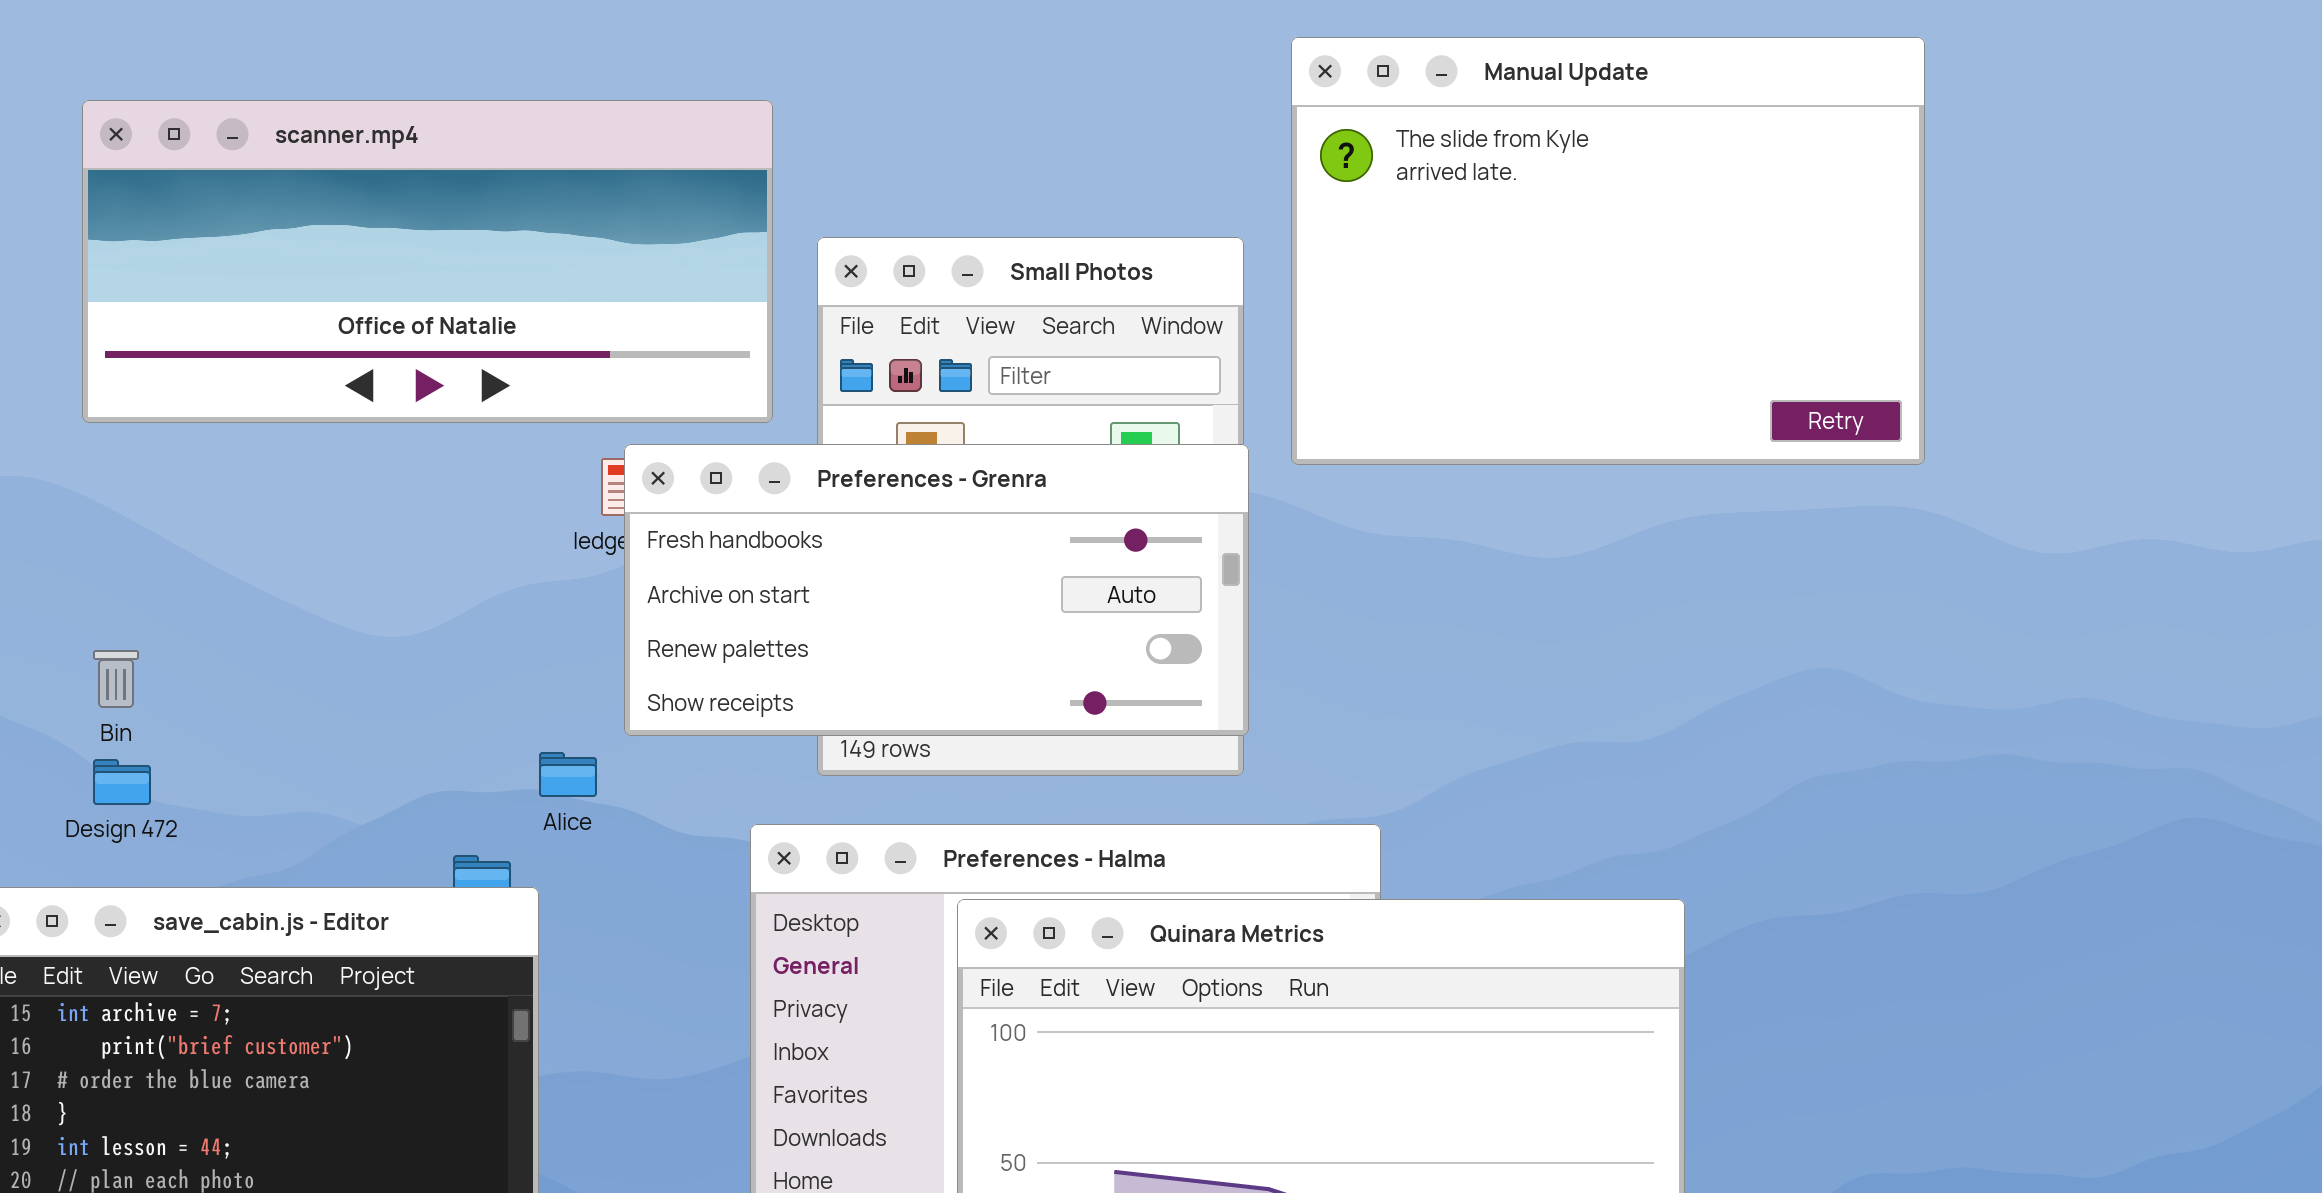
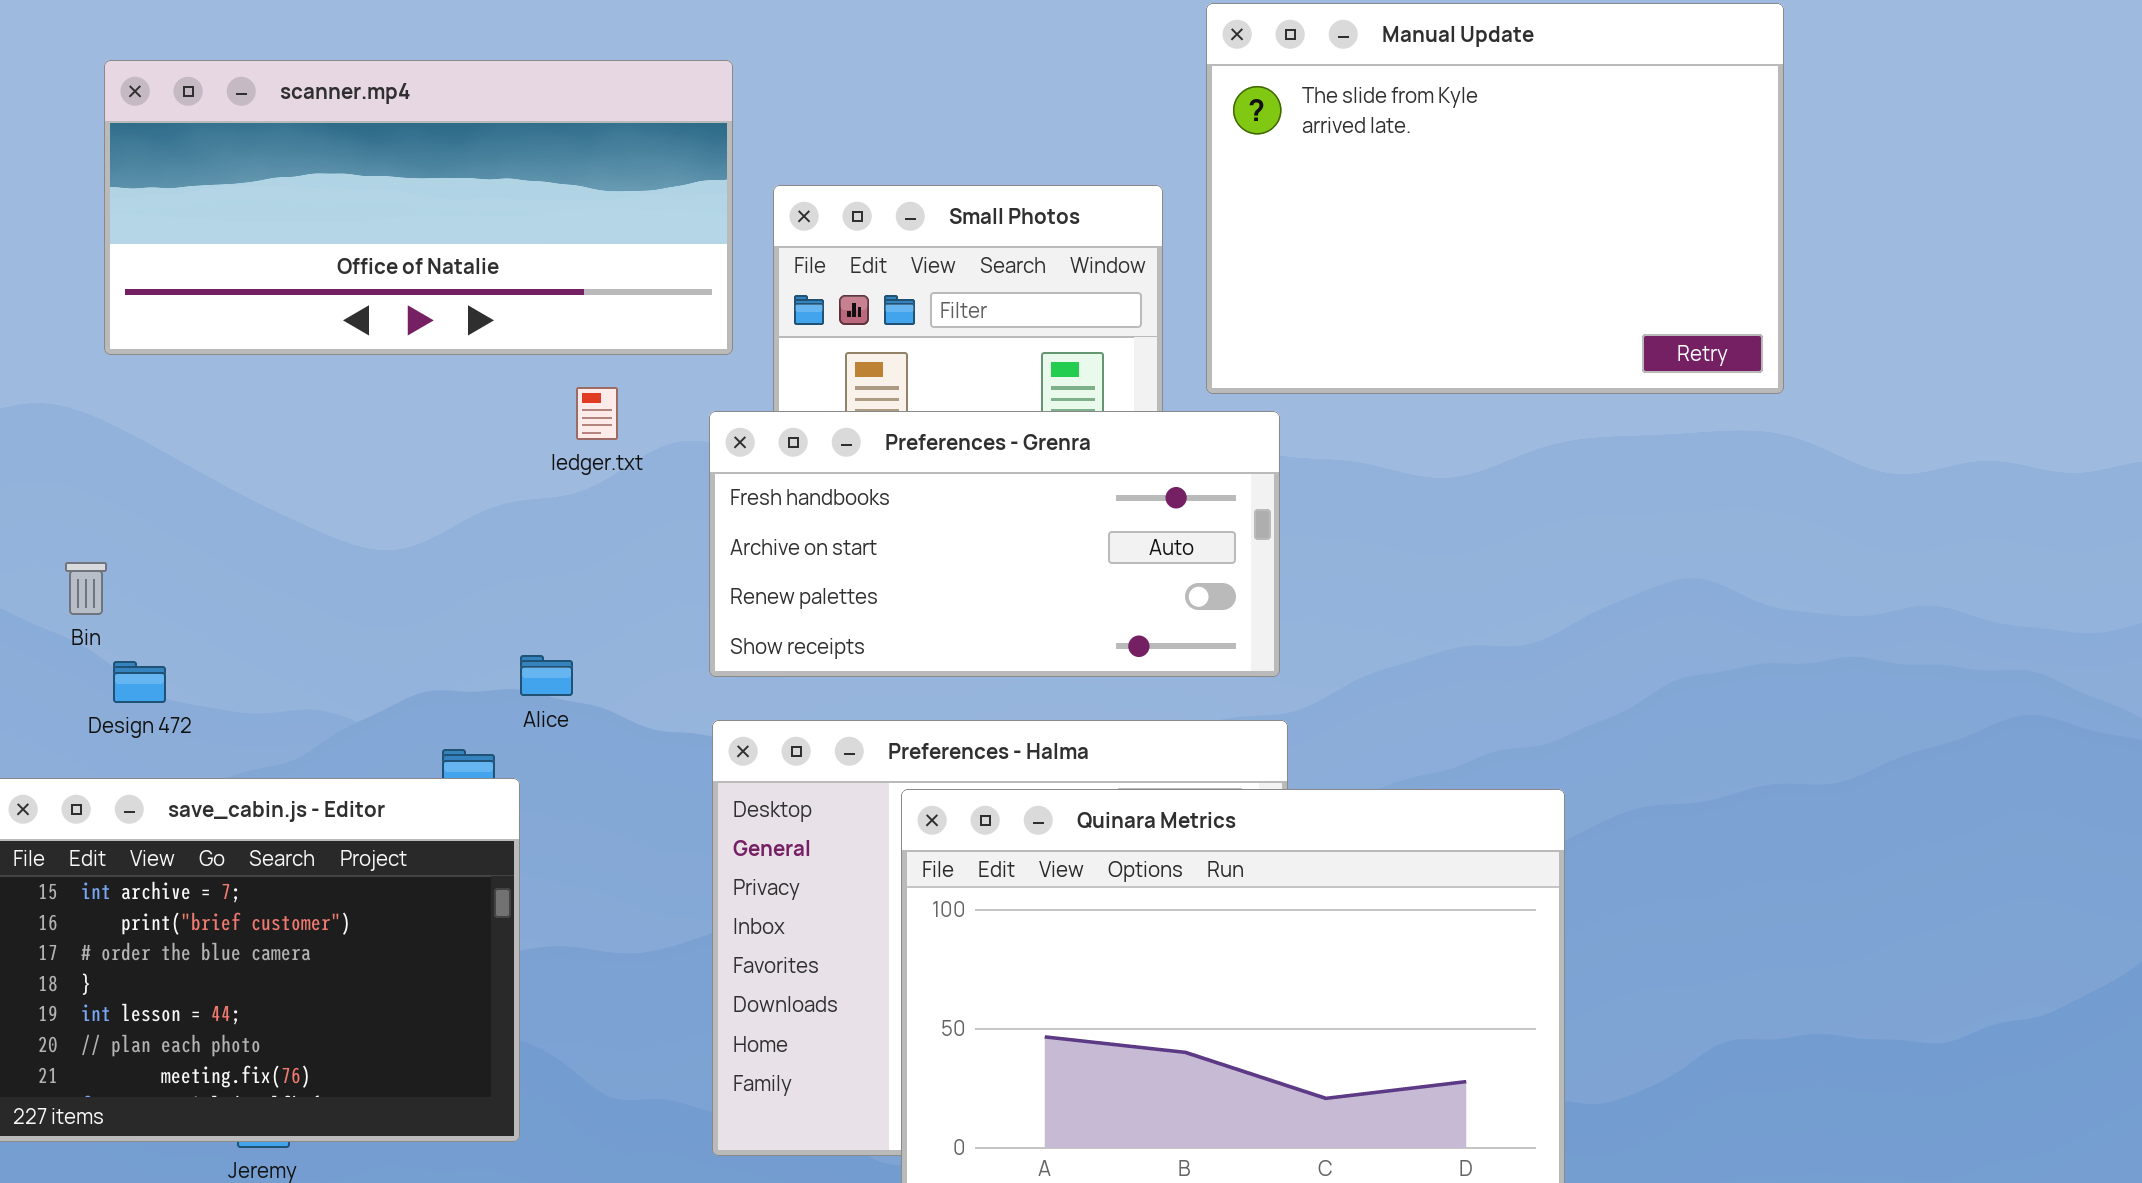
Preferences - Grenra: [624,444,1249,736] -> [709,411,1280,677], moved
Bin: [93,650,139,708] -> [65,562,107,615], moved

